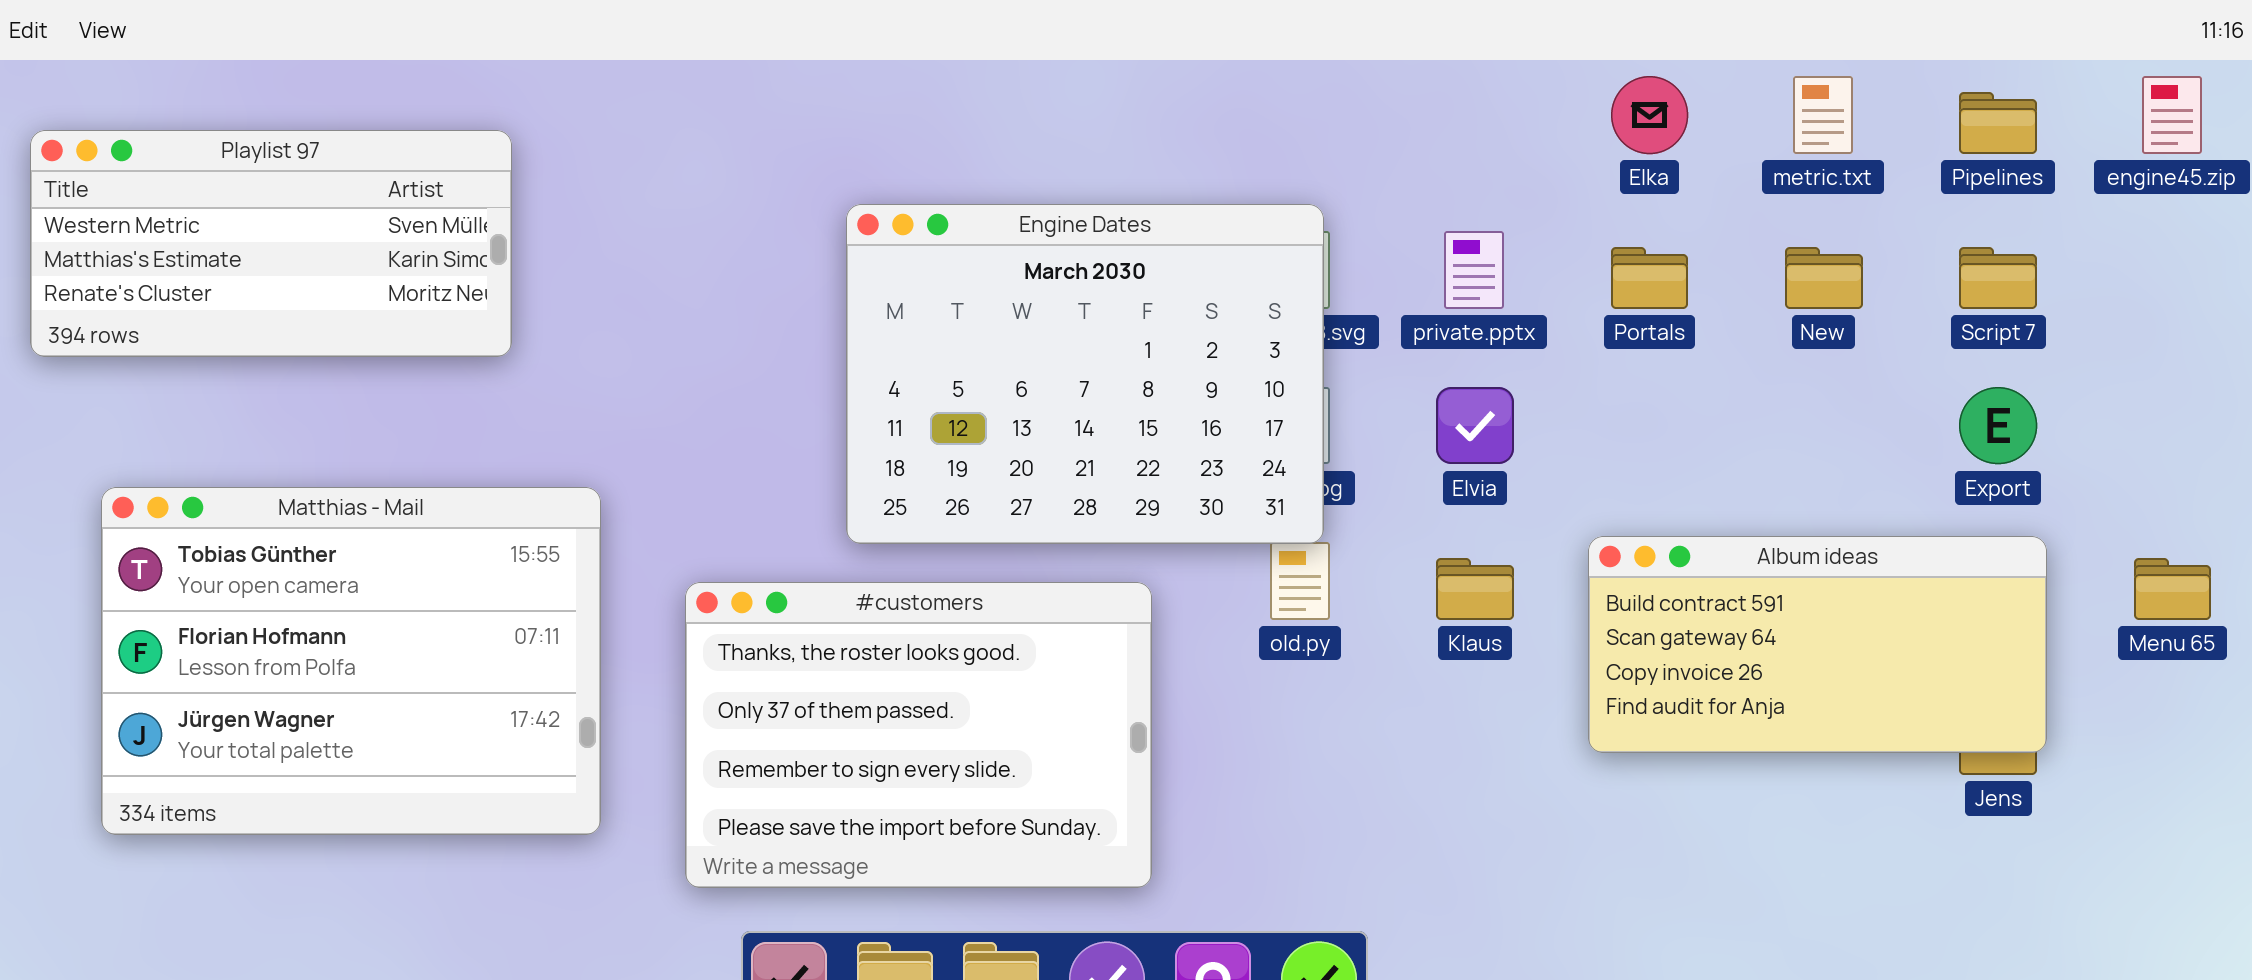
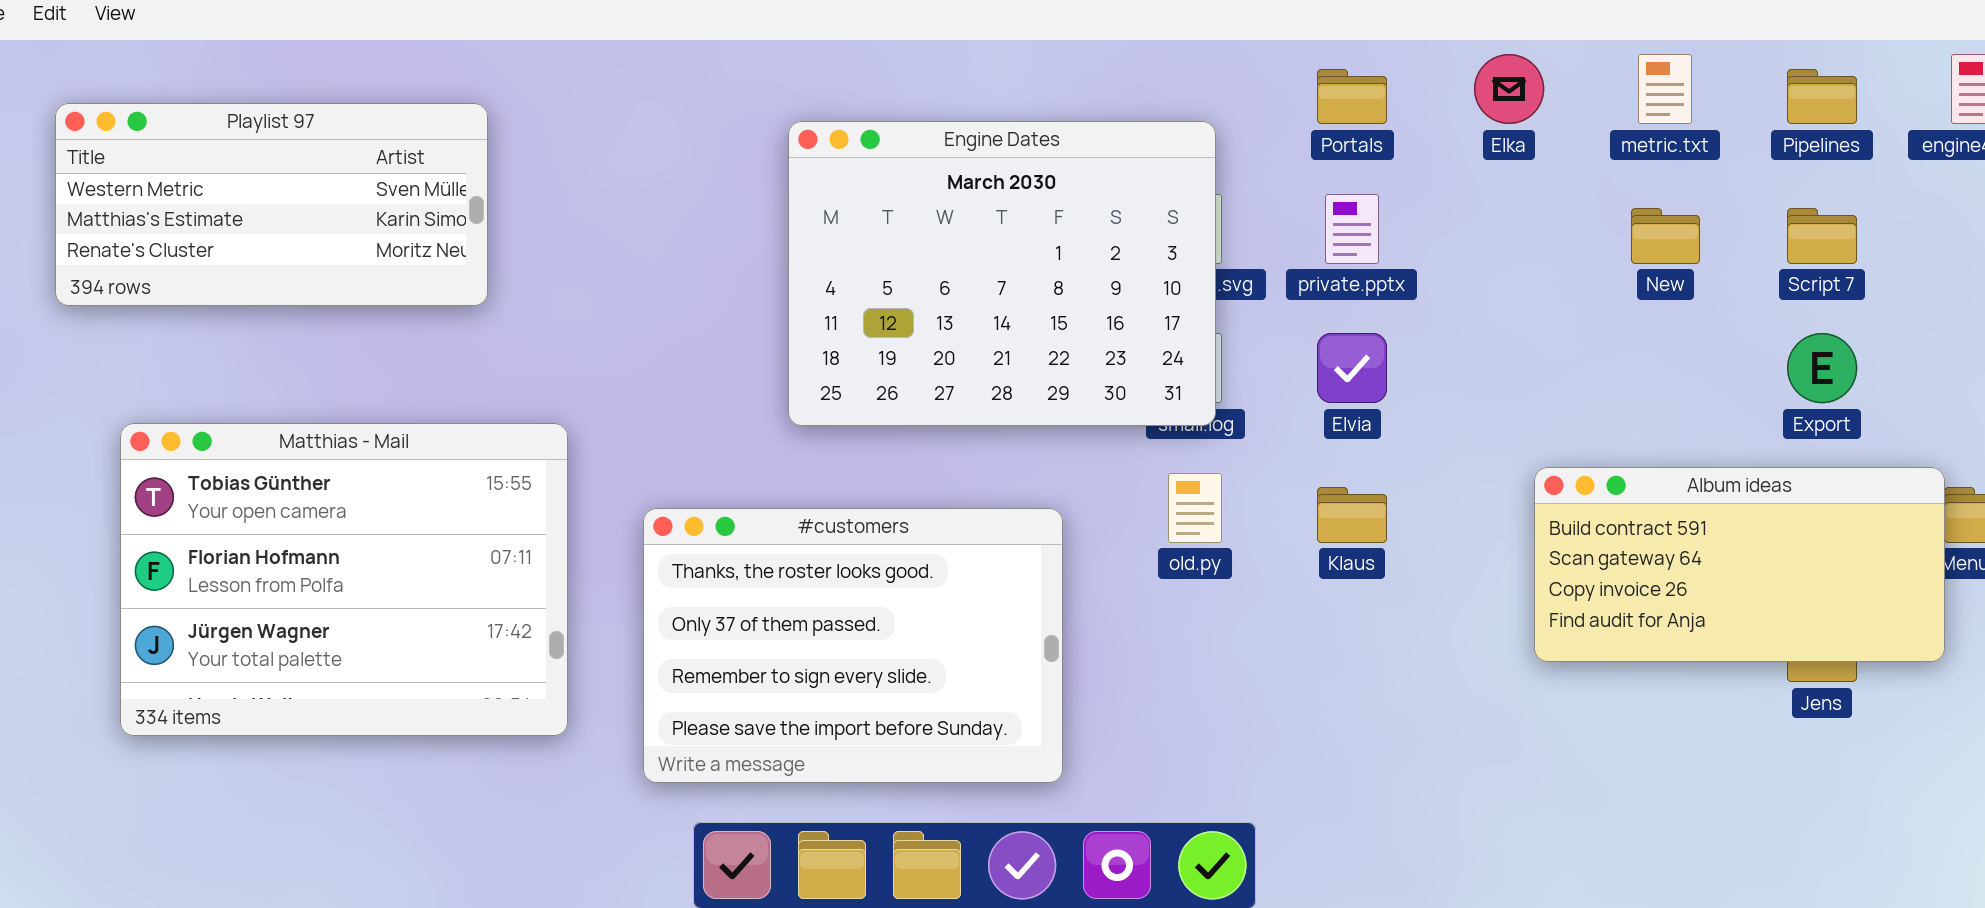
Engine Dates: [846,204,1324,544] -> [788,121,1216,426], moved
Portals: [1611,247,1688,309] -> [1317,69,1387,124], moved
Album ideas: [1588,536,2047,753] -> [1534,467,1945,662], moved

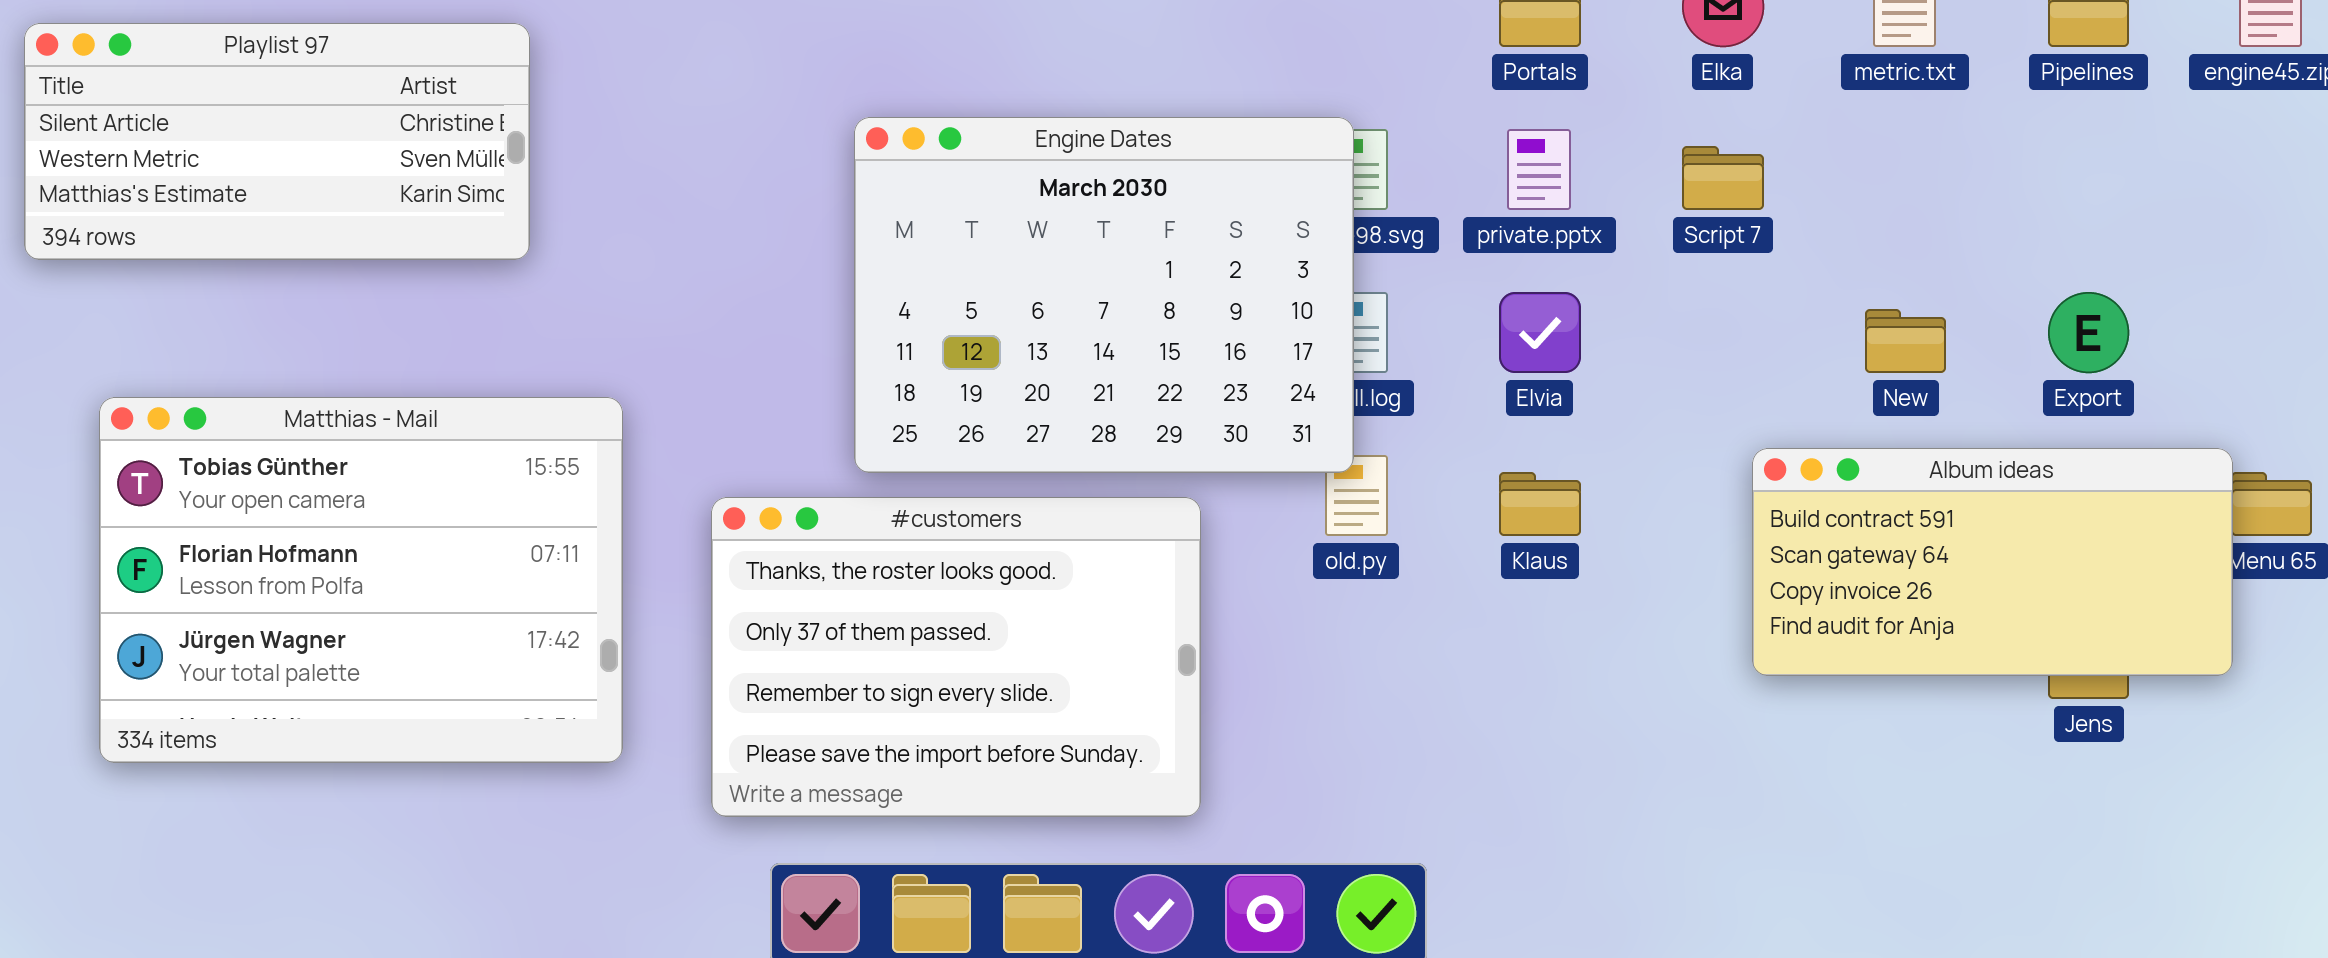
Playlist 97: [55,103,488,306] -> [24,23,530,260], scrolled up 1 row
Engine Dates: [788,121,1216,426] -> [854,117,1354,473], moved
New: [1631,208,1700,264] -> [1865,309,1946,373], moved
Script 7: [1787,208,1857,264] -> [1682,146,1764,210], moved

